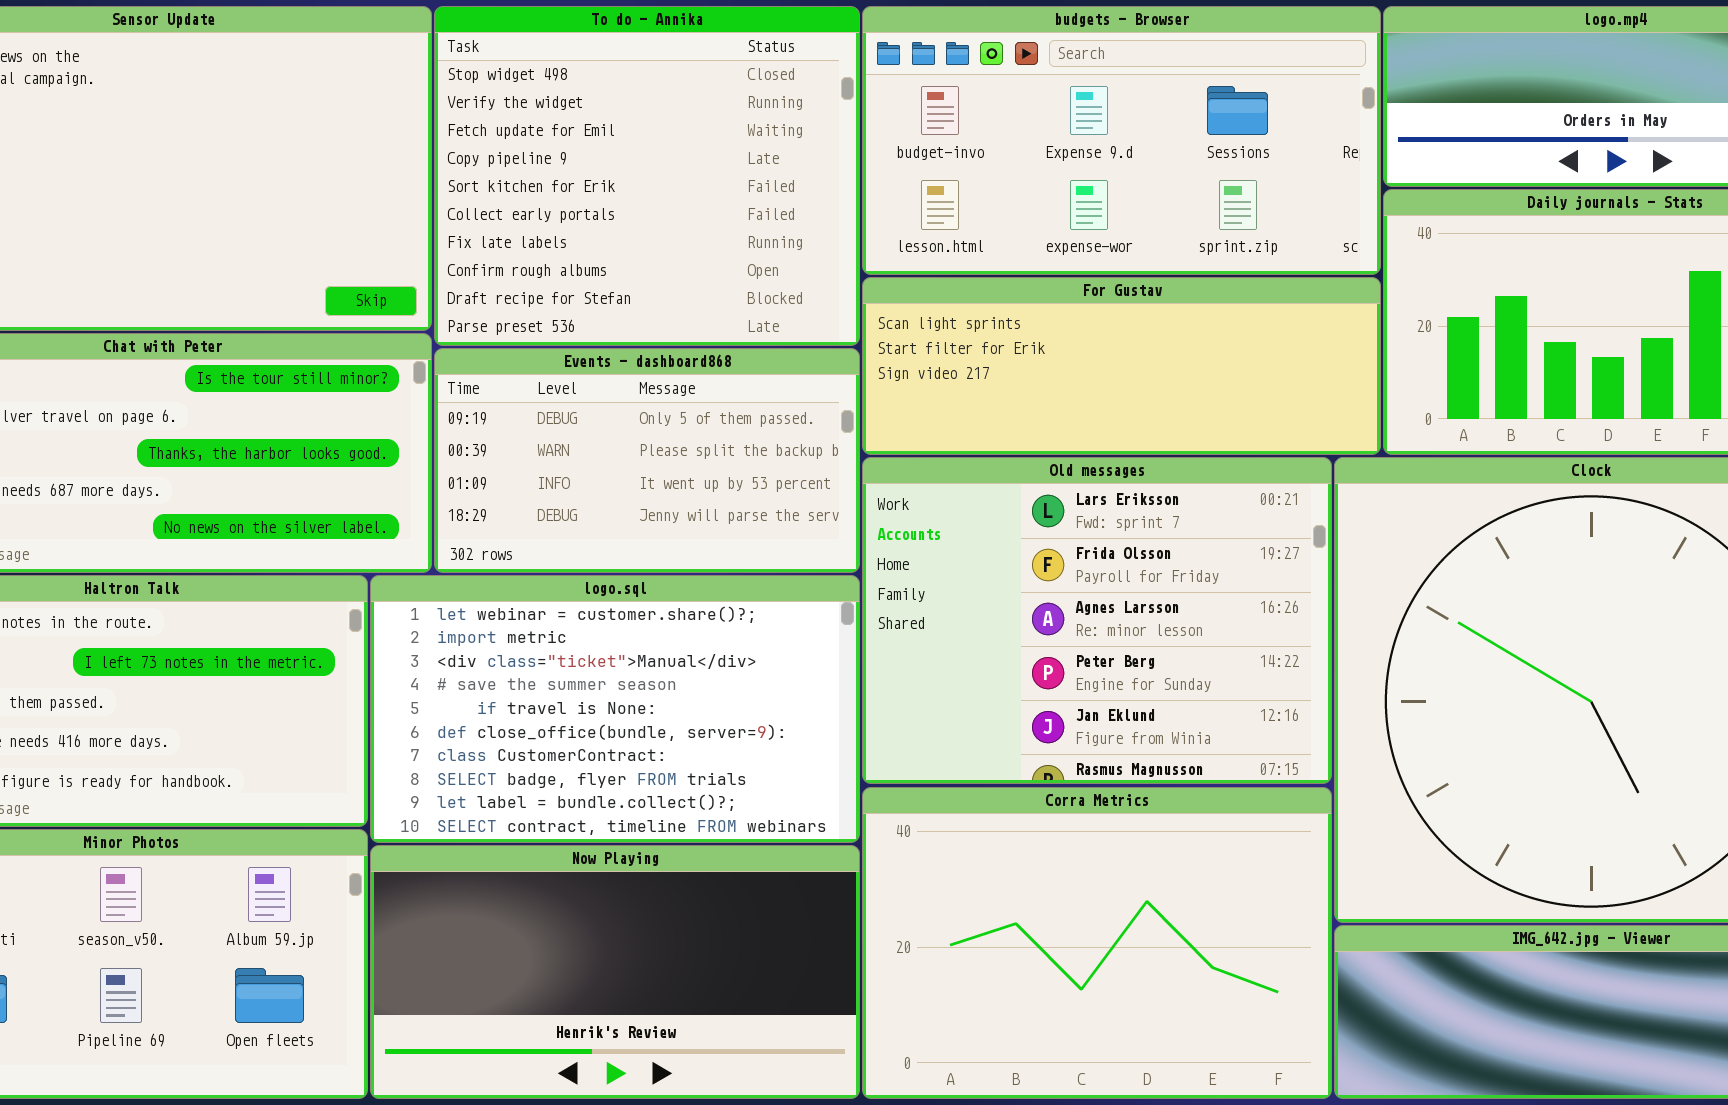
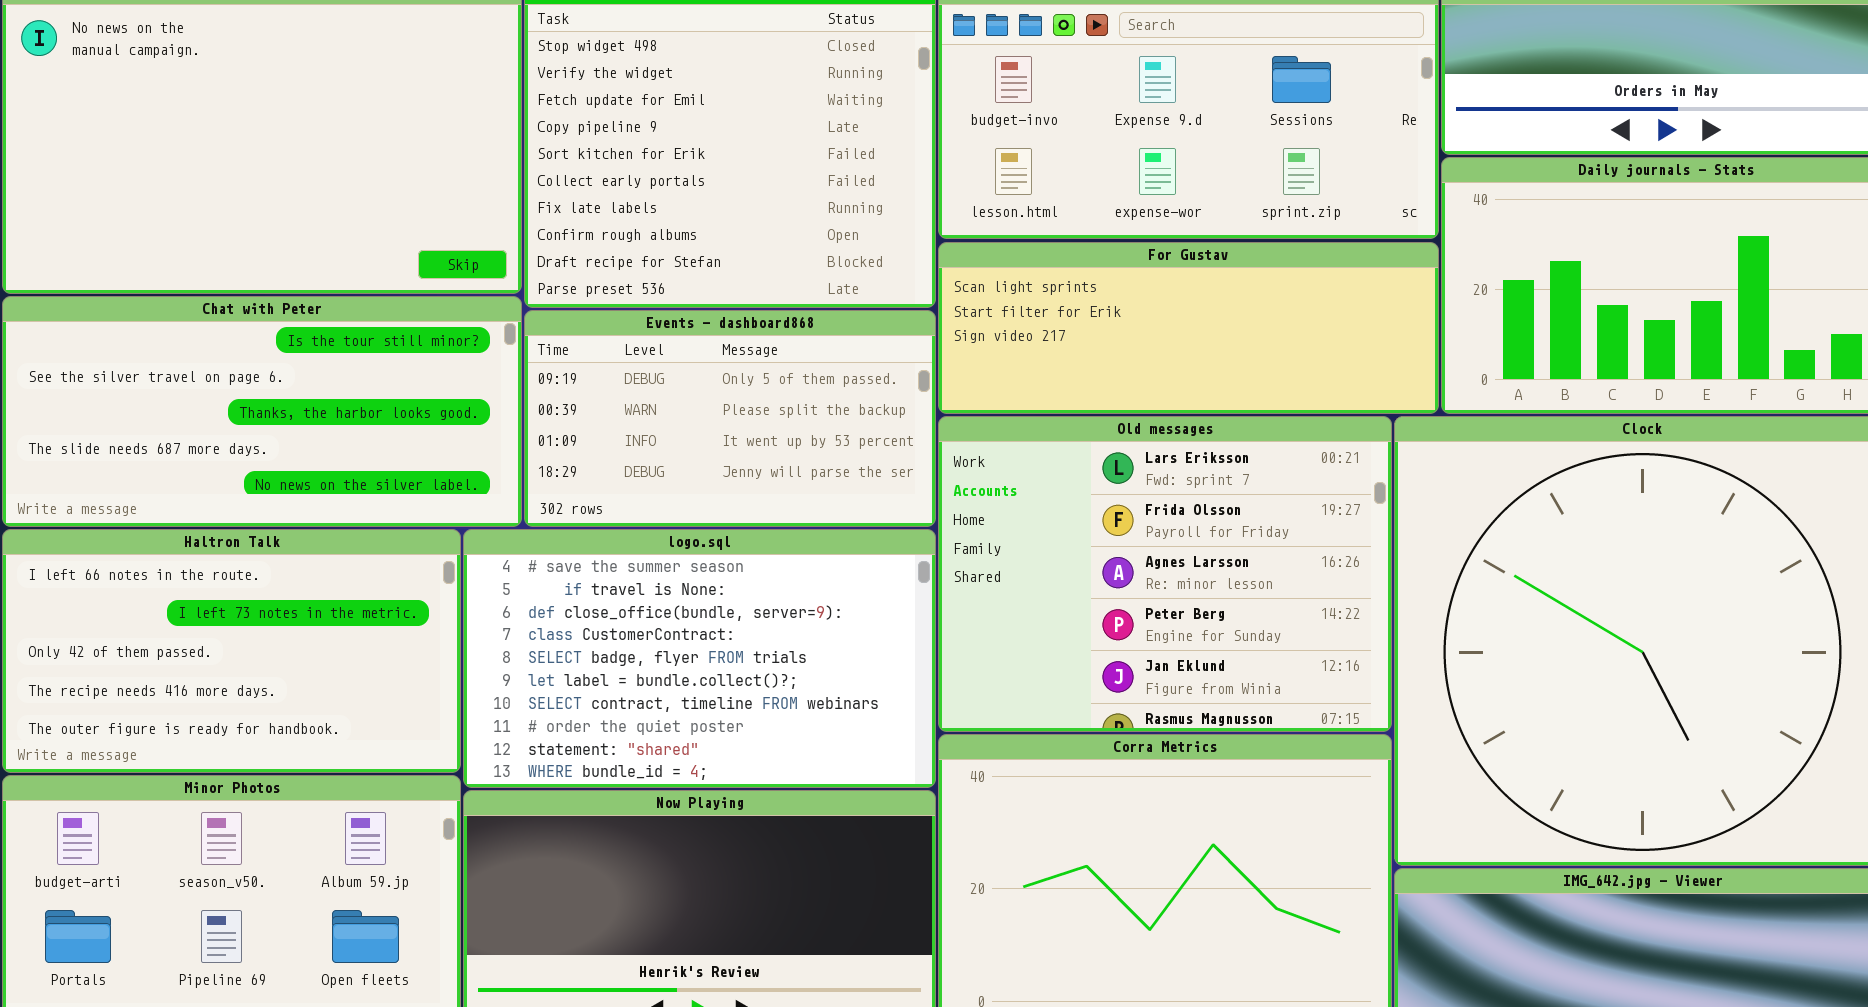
logo.sql: [370,575,860,843] -> [463,529,936,788], scrolled down 3 rows

